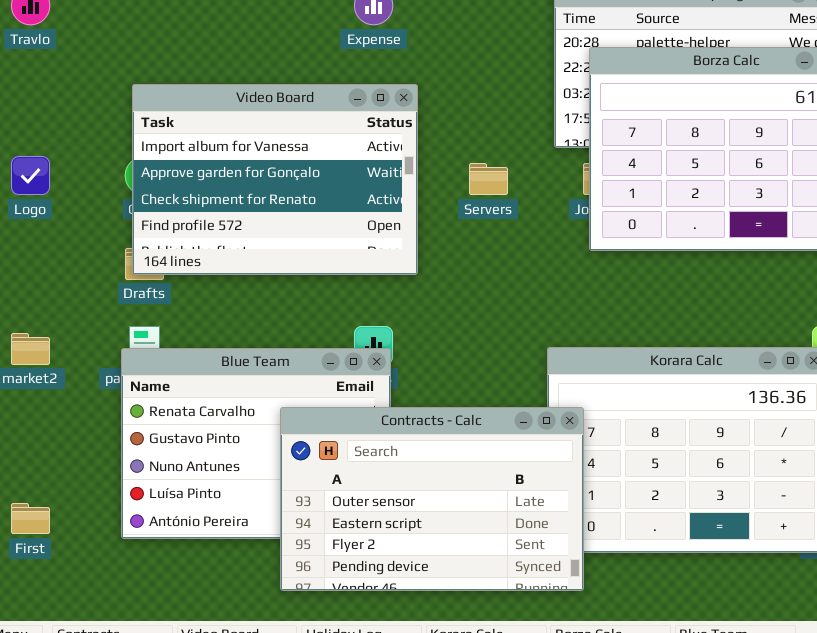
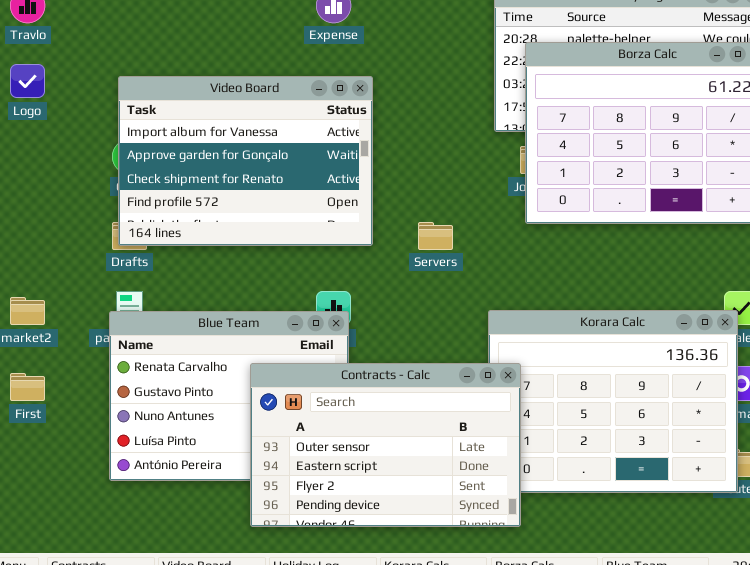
Logo: [11,156,50,195] -> [10,64,45,98], moved
Servers: [469,163,508,195] -> [418,222,453,250], moved
First: [11,503,50,534] -> [10,373,45,401], moved

